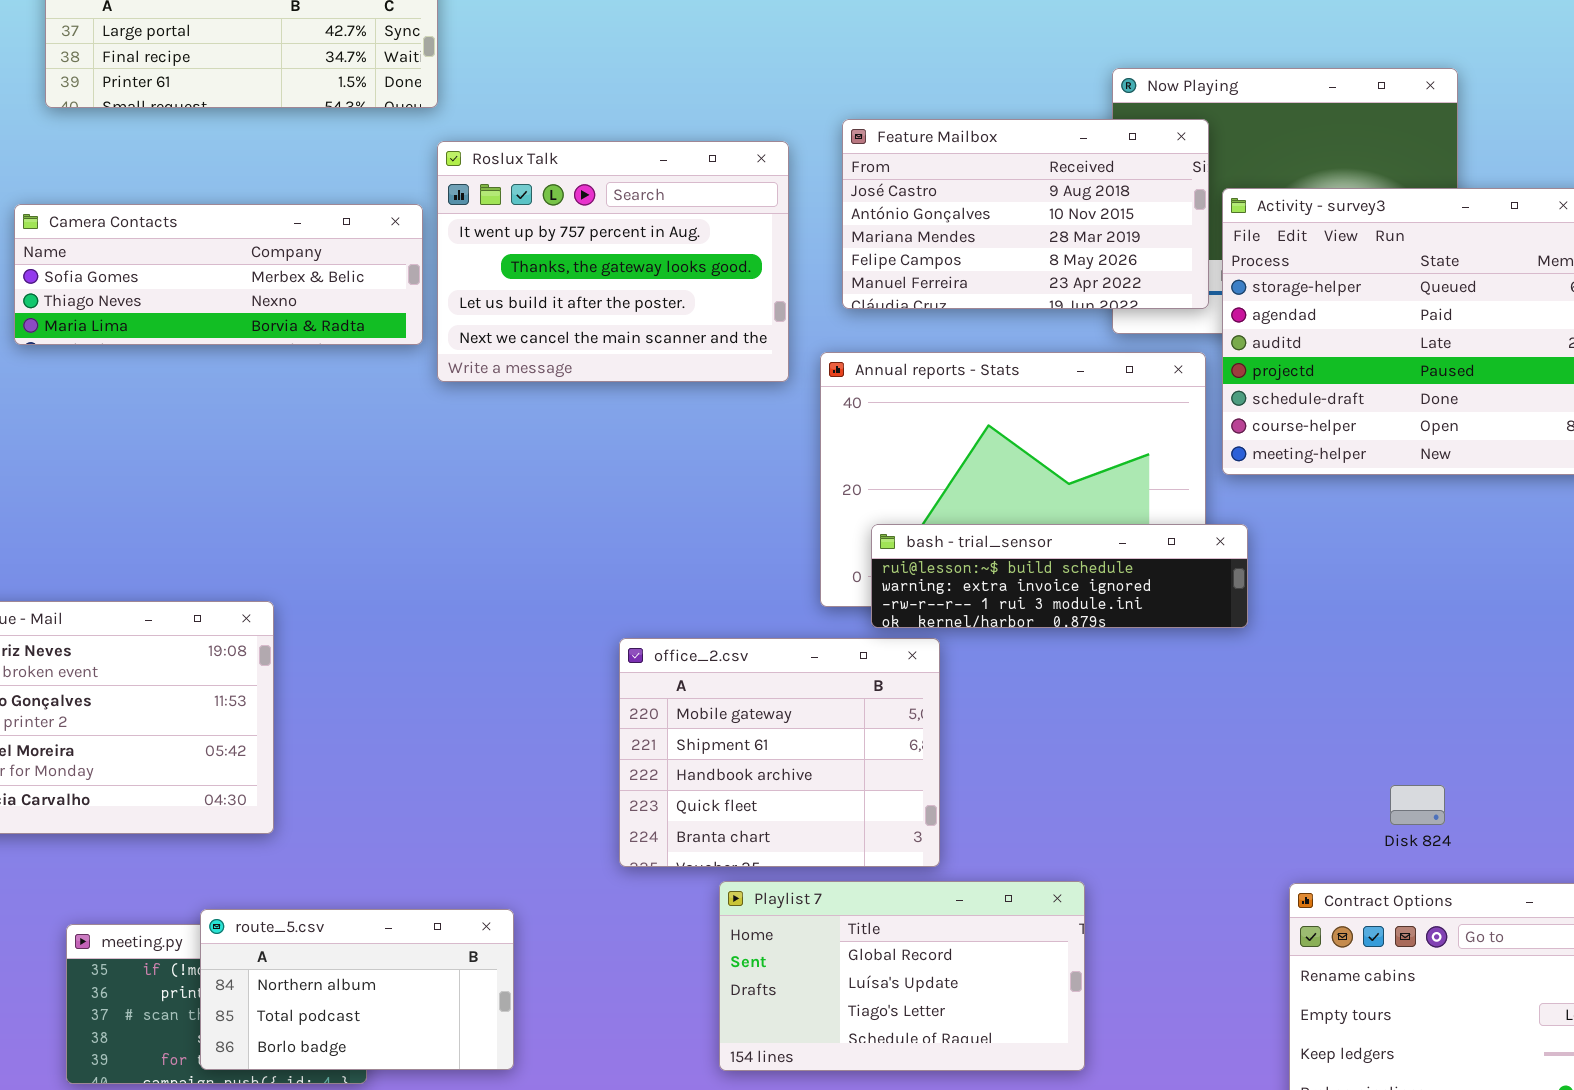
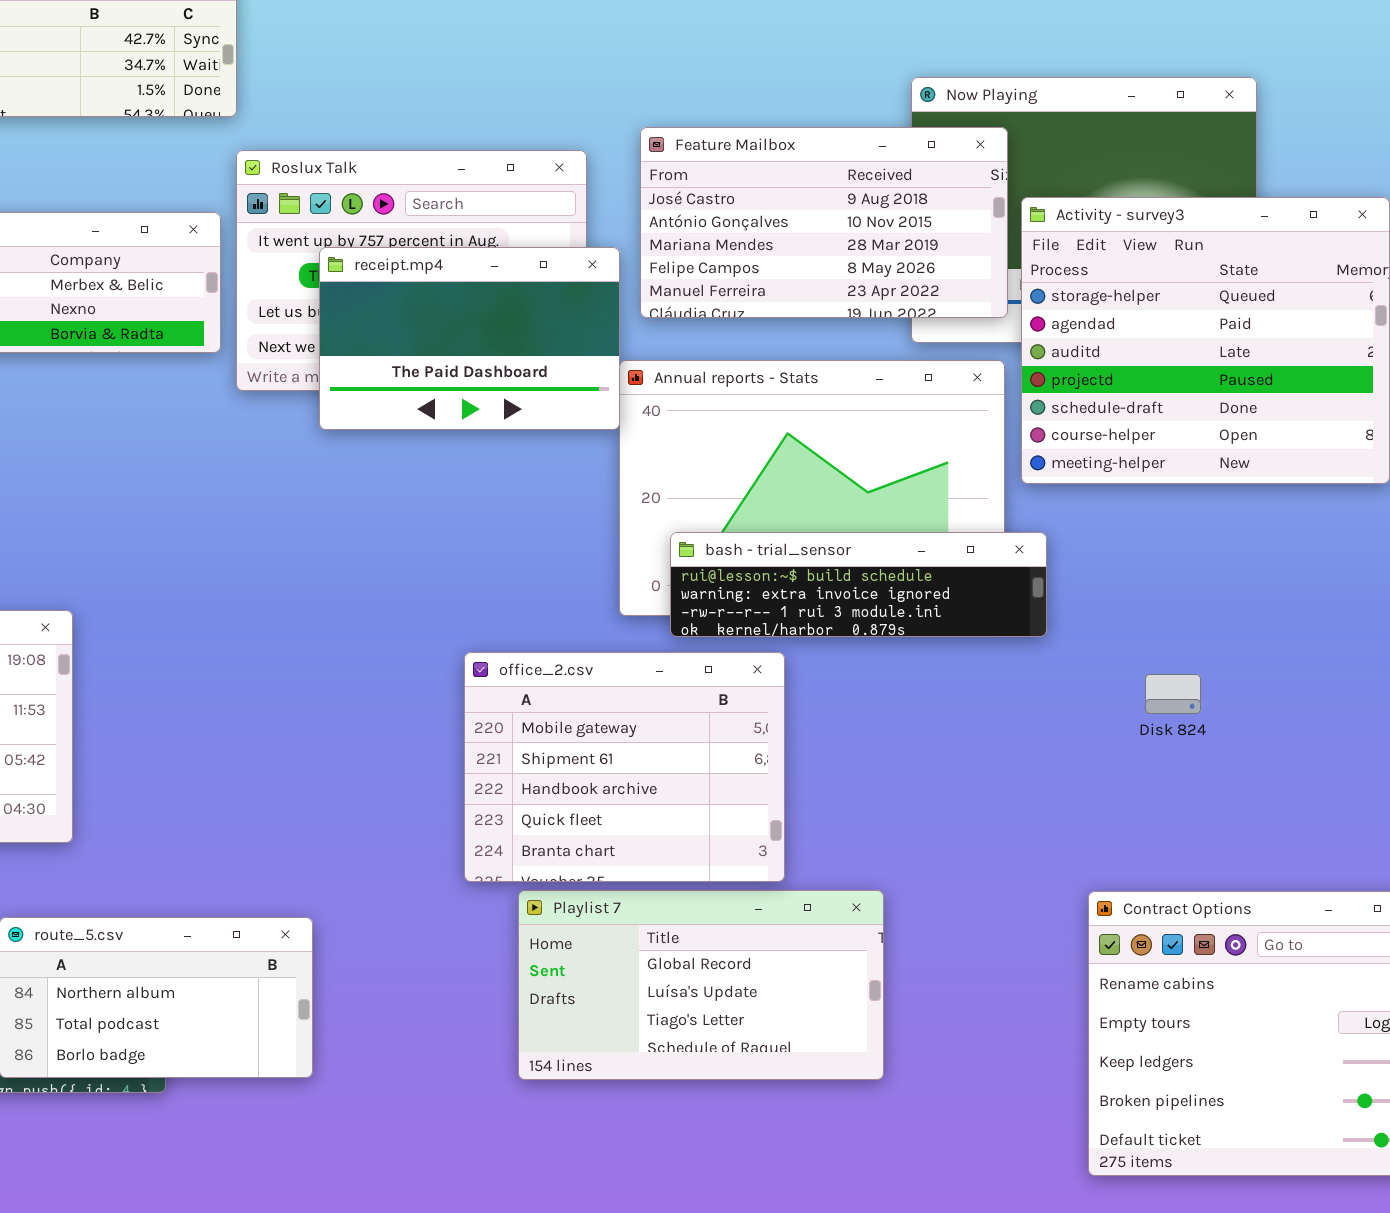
receipt.mp4: none -> [319,247,620,430], opened
office_2.csv: [619,638,940,867] -> [464,652,785,882], moved
Disk 824: [1390,785,1445,825] -> [1145,674,1201,714], moved

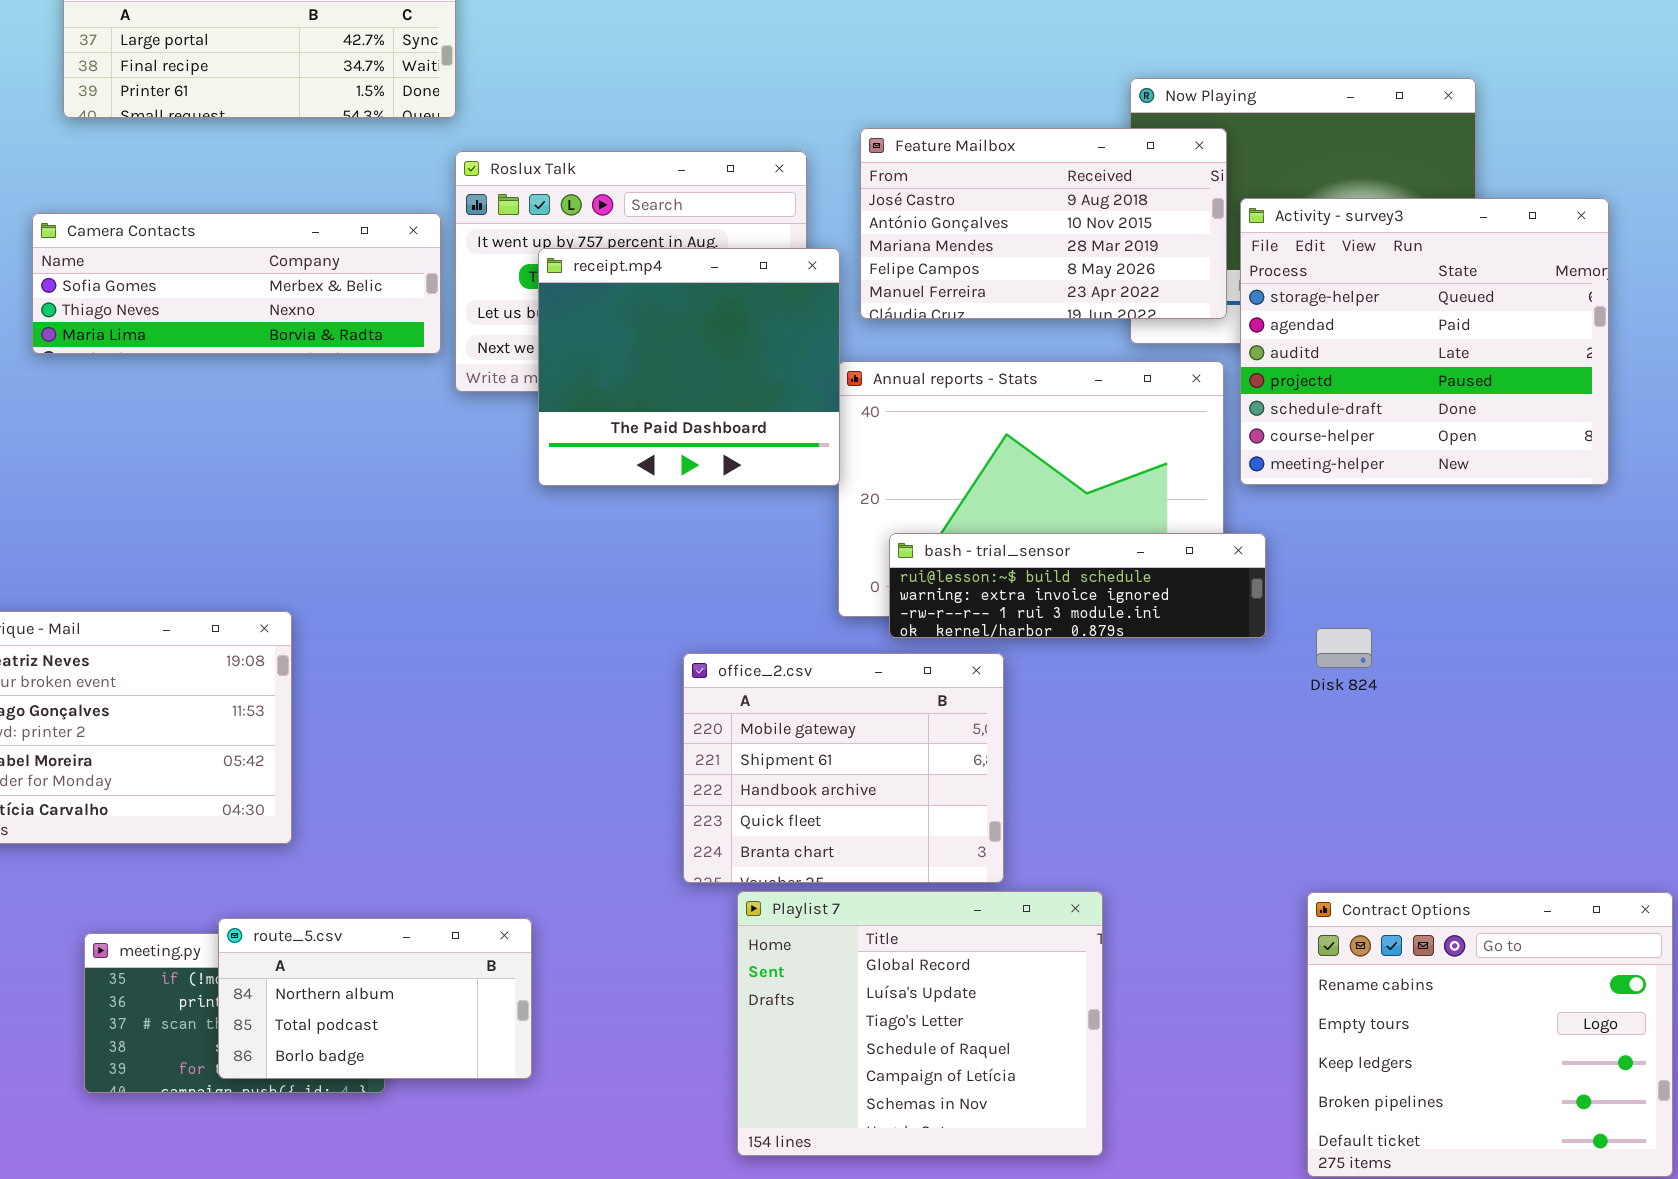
receipt.mp4: [319,247,620,430] -> [538,248,840,486], resized
Disk 824: [1145,674,1201,714] -> [1316,628,1372,668], moved
Playlist 7: [518,890,884,1080] -> [737,891,1103,1156], resized

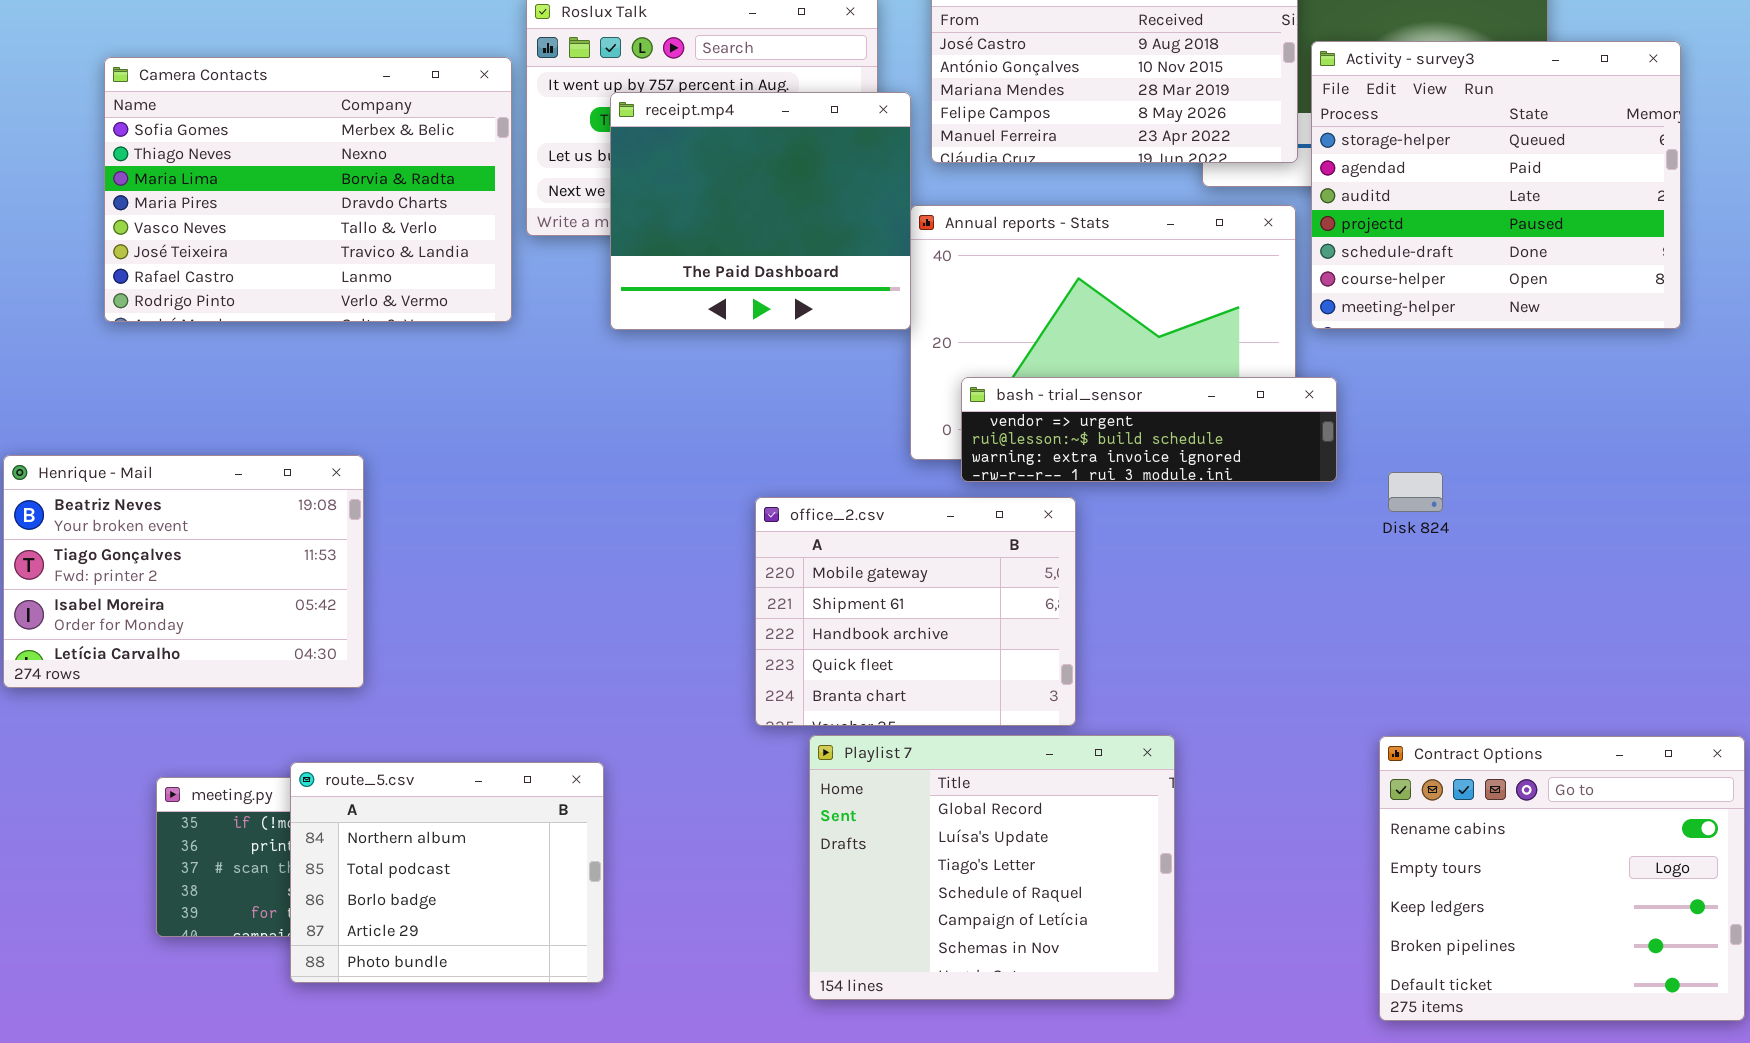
Camera Contacts: [32,213,441,354] -> [104,57,512,322], resized
bash - trial_sensor: [889,533,1266,638] -> [961,377,1337,482], scrolled up 1 row
route_5.csv: [218,918,532,1079] -> [290,762,604,983], resized

